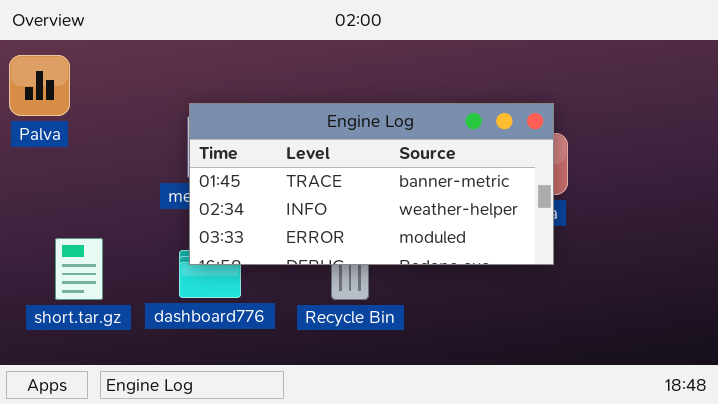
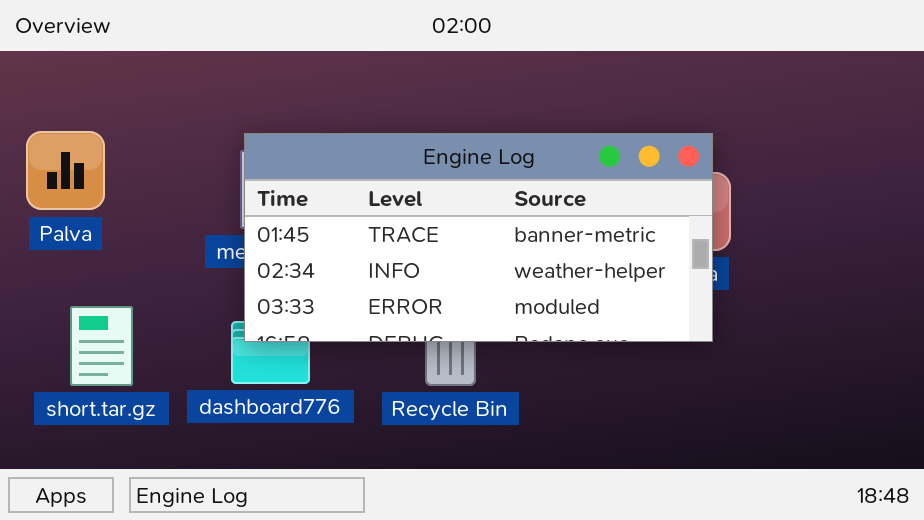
Palva: [9,55,70,116] -> [26,131,105,210], moved

